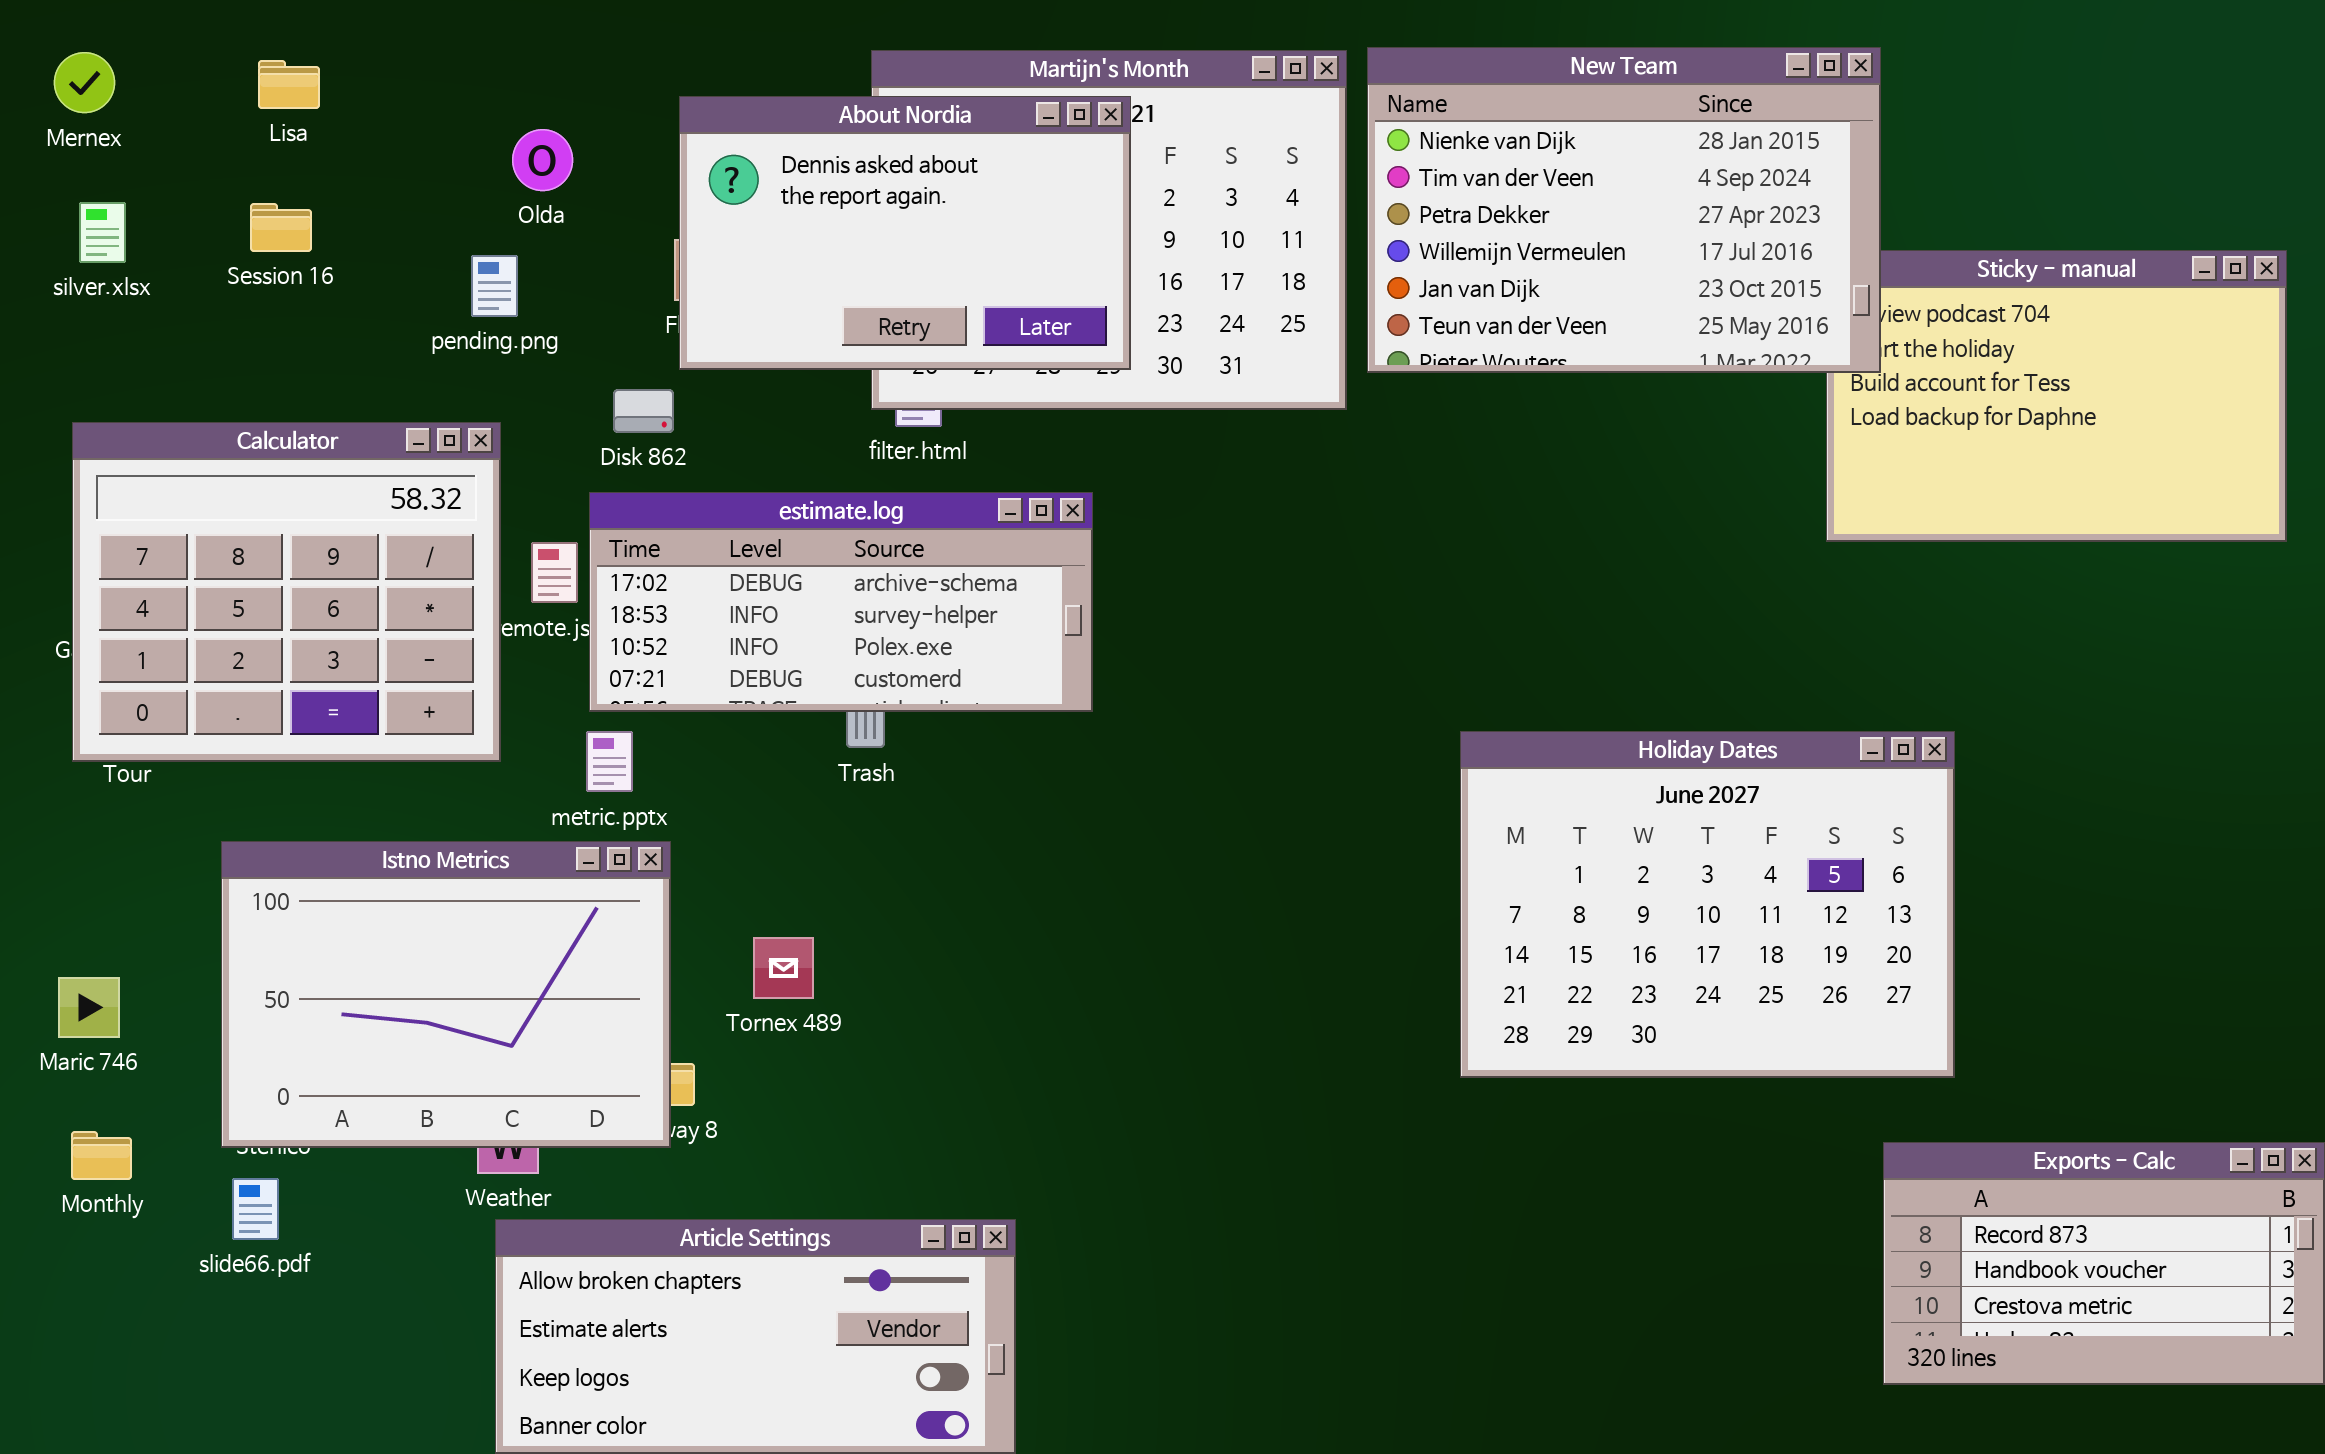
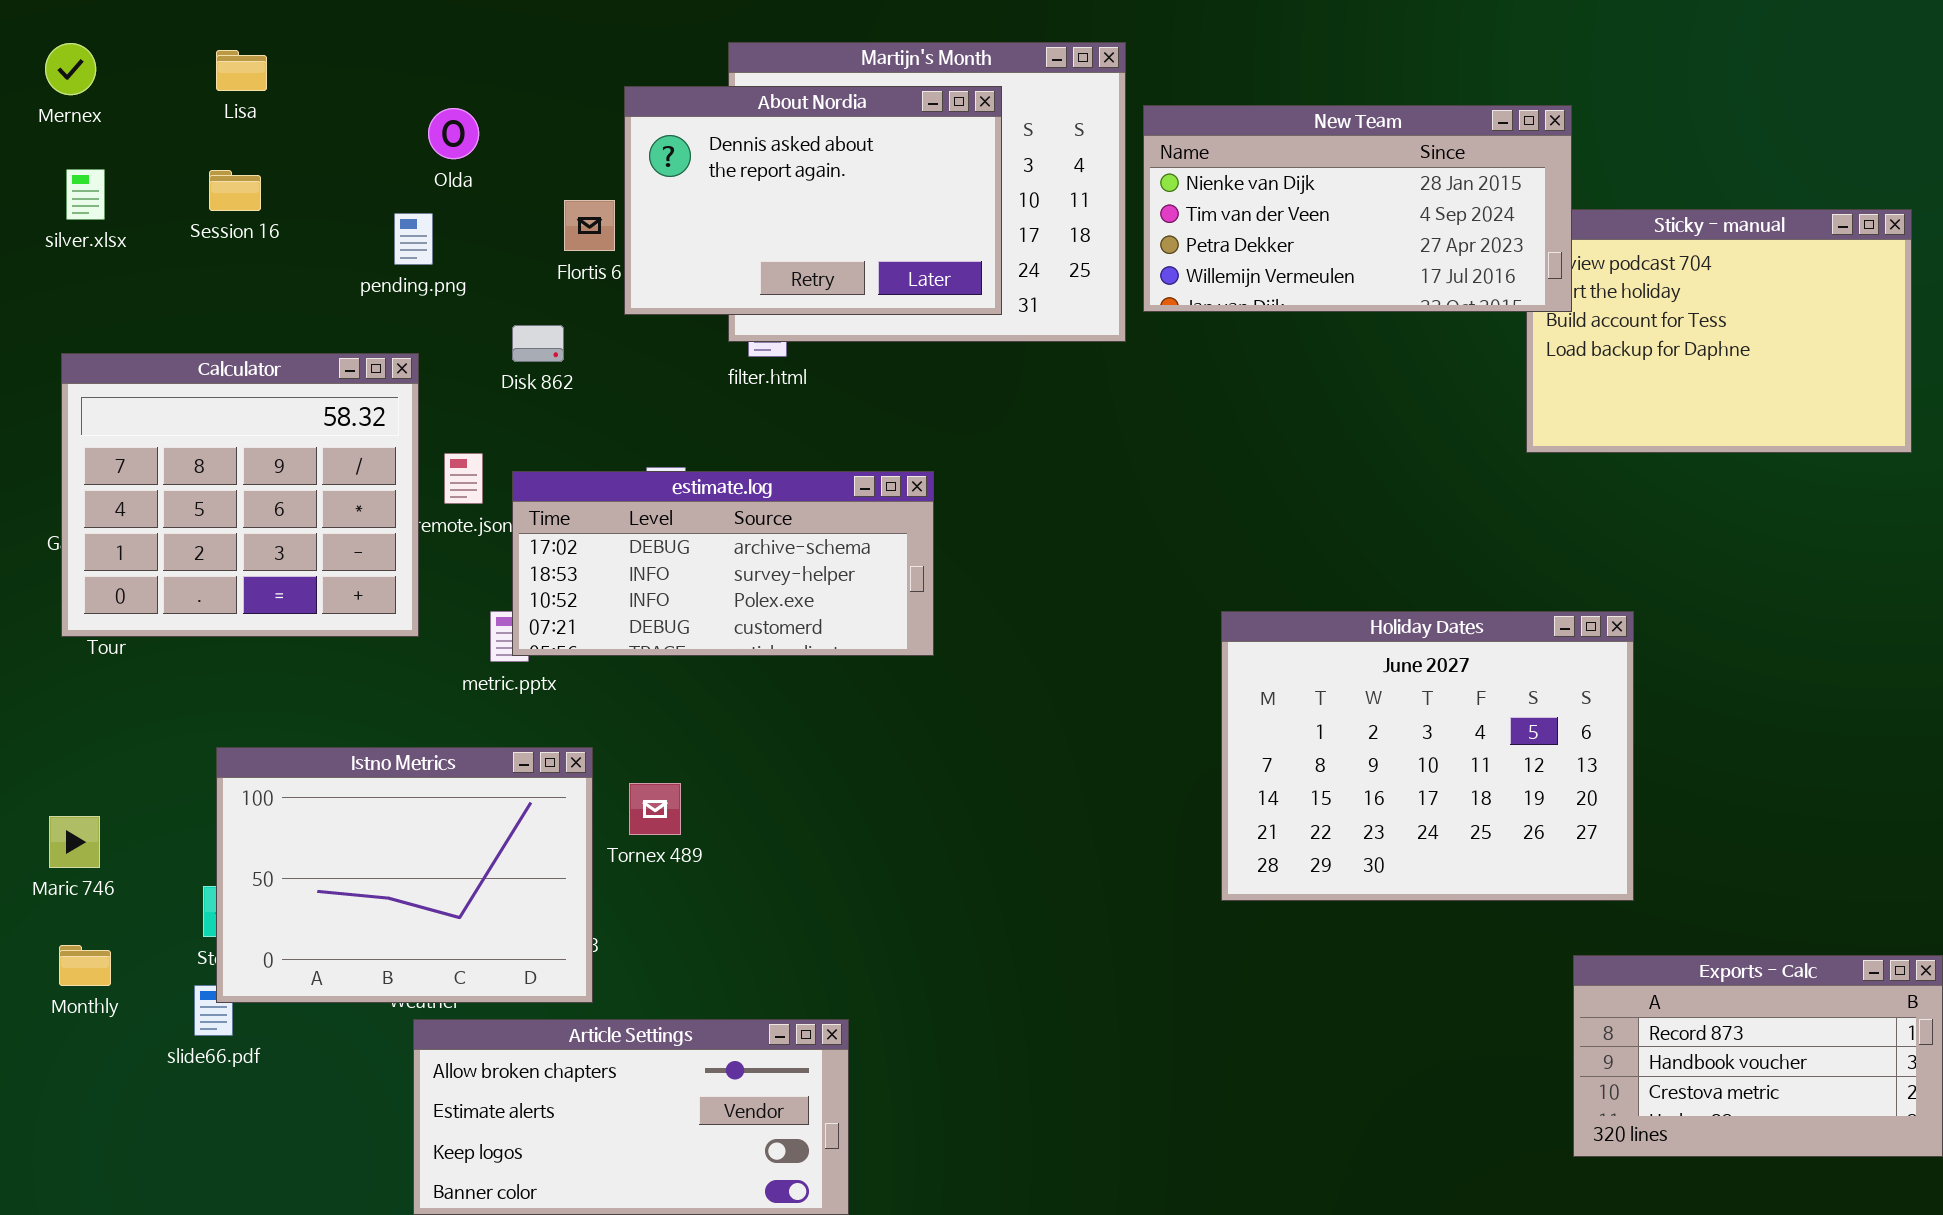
New Team: [1367,47,1881,373] -> [1143,105,1572,312], resized
About Nordia: [679,96,1131,370] -> [624,86,1002,315], moved
estimate.log: [589,492,1093,712] -> [512,471,934,656], moved
Istno Metrics: [221,841,671,1148] -> [216,747,593,1003], moved

